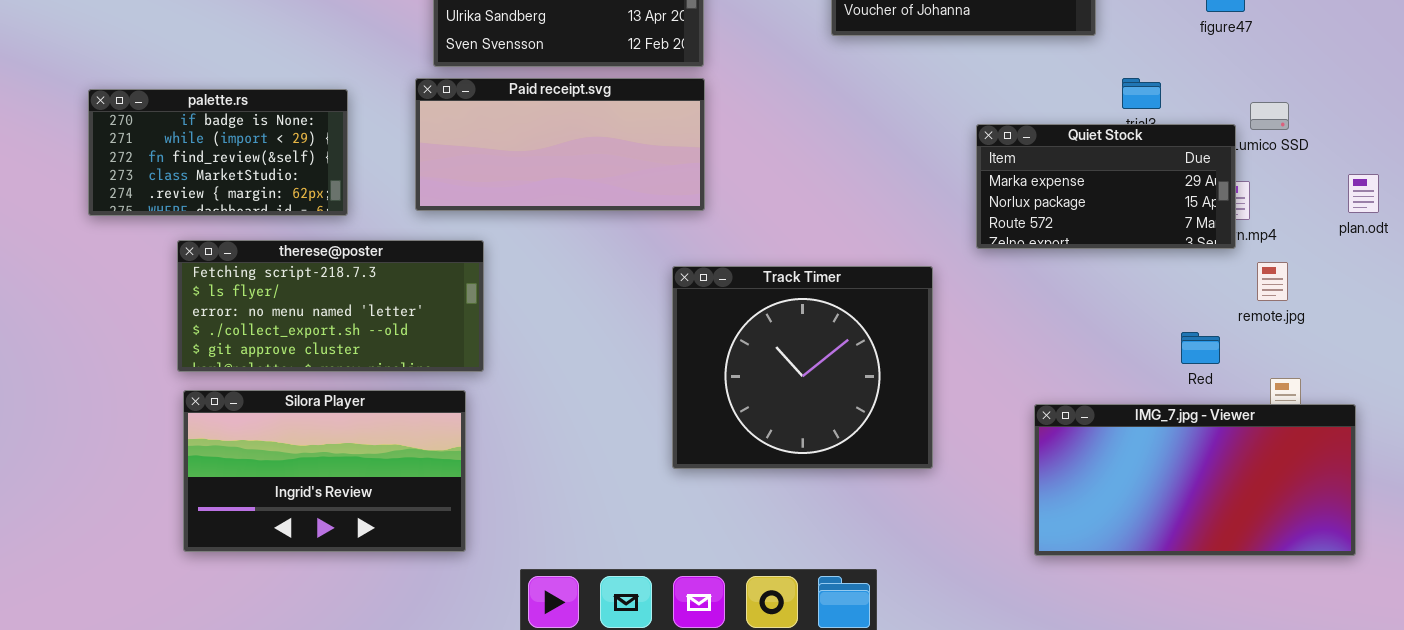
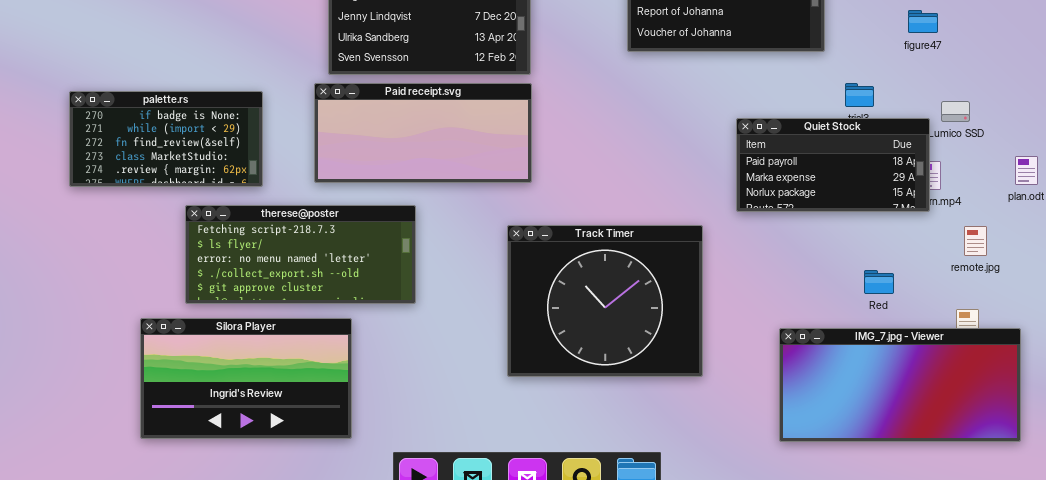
Quiet Stock: [976,124,1236,249] -> [736,118,930,212], scrolled up 1 row
therese@poster: [177,240,484,372] -> [185,205,416,304], moved
remote.jpg: [1257,262,1288,301] -> [964,226,987,256], moved
Red: [1181,332,1220,364] -> [864,270,894,294], moved

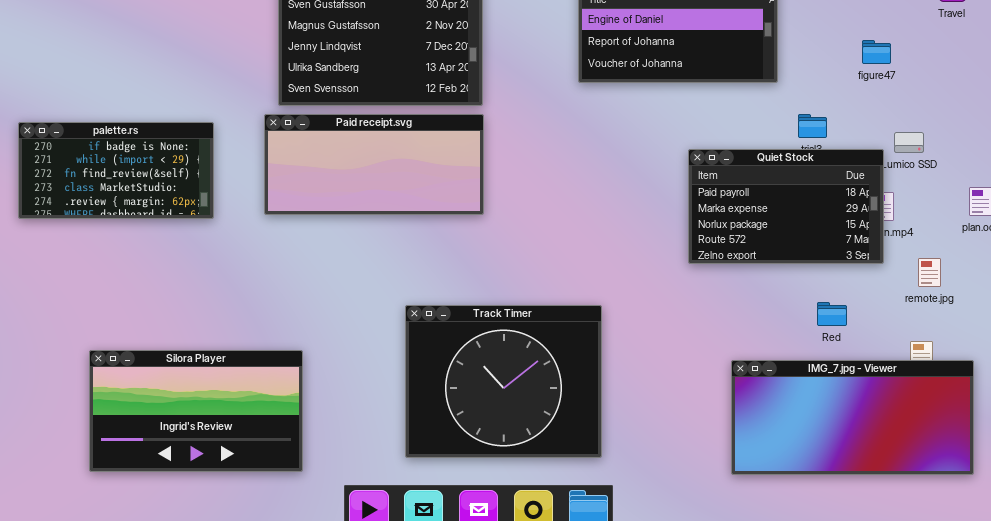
Quiet Stock: [736,118,930,212] -> [688,149,884,264], resized
therese@poster: [185,205,416,304] -> none, closed
Track Timer: [507,225,703,377] -> [405,305,602,458], moved

